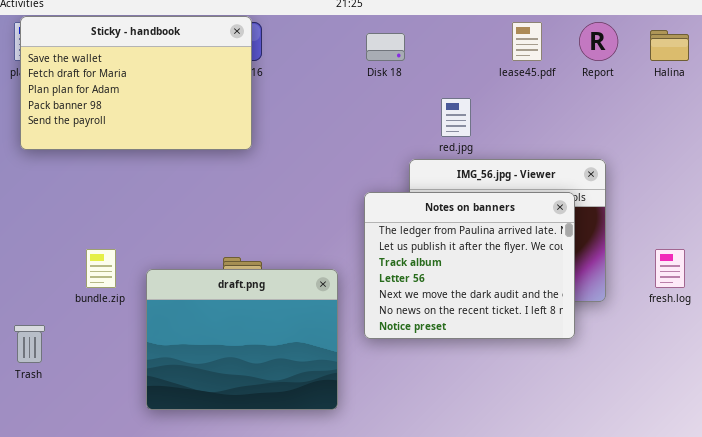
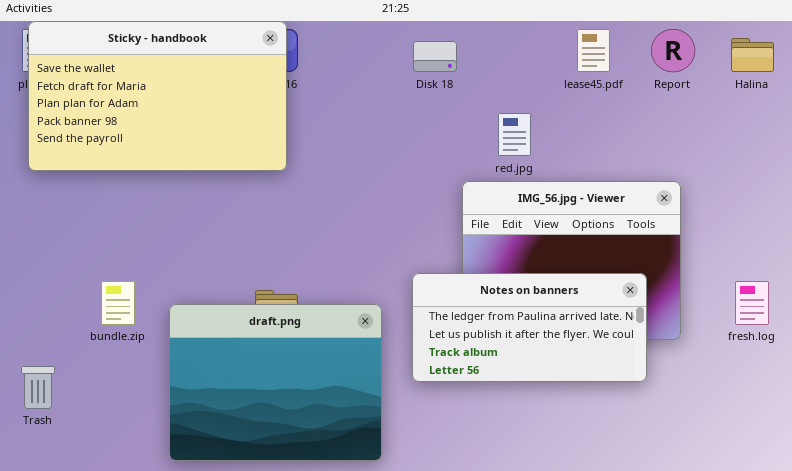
Notes on banners: [364,192,575,339] -> [412,273,647,382], resized

